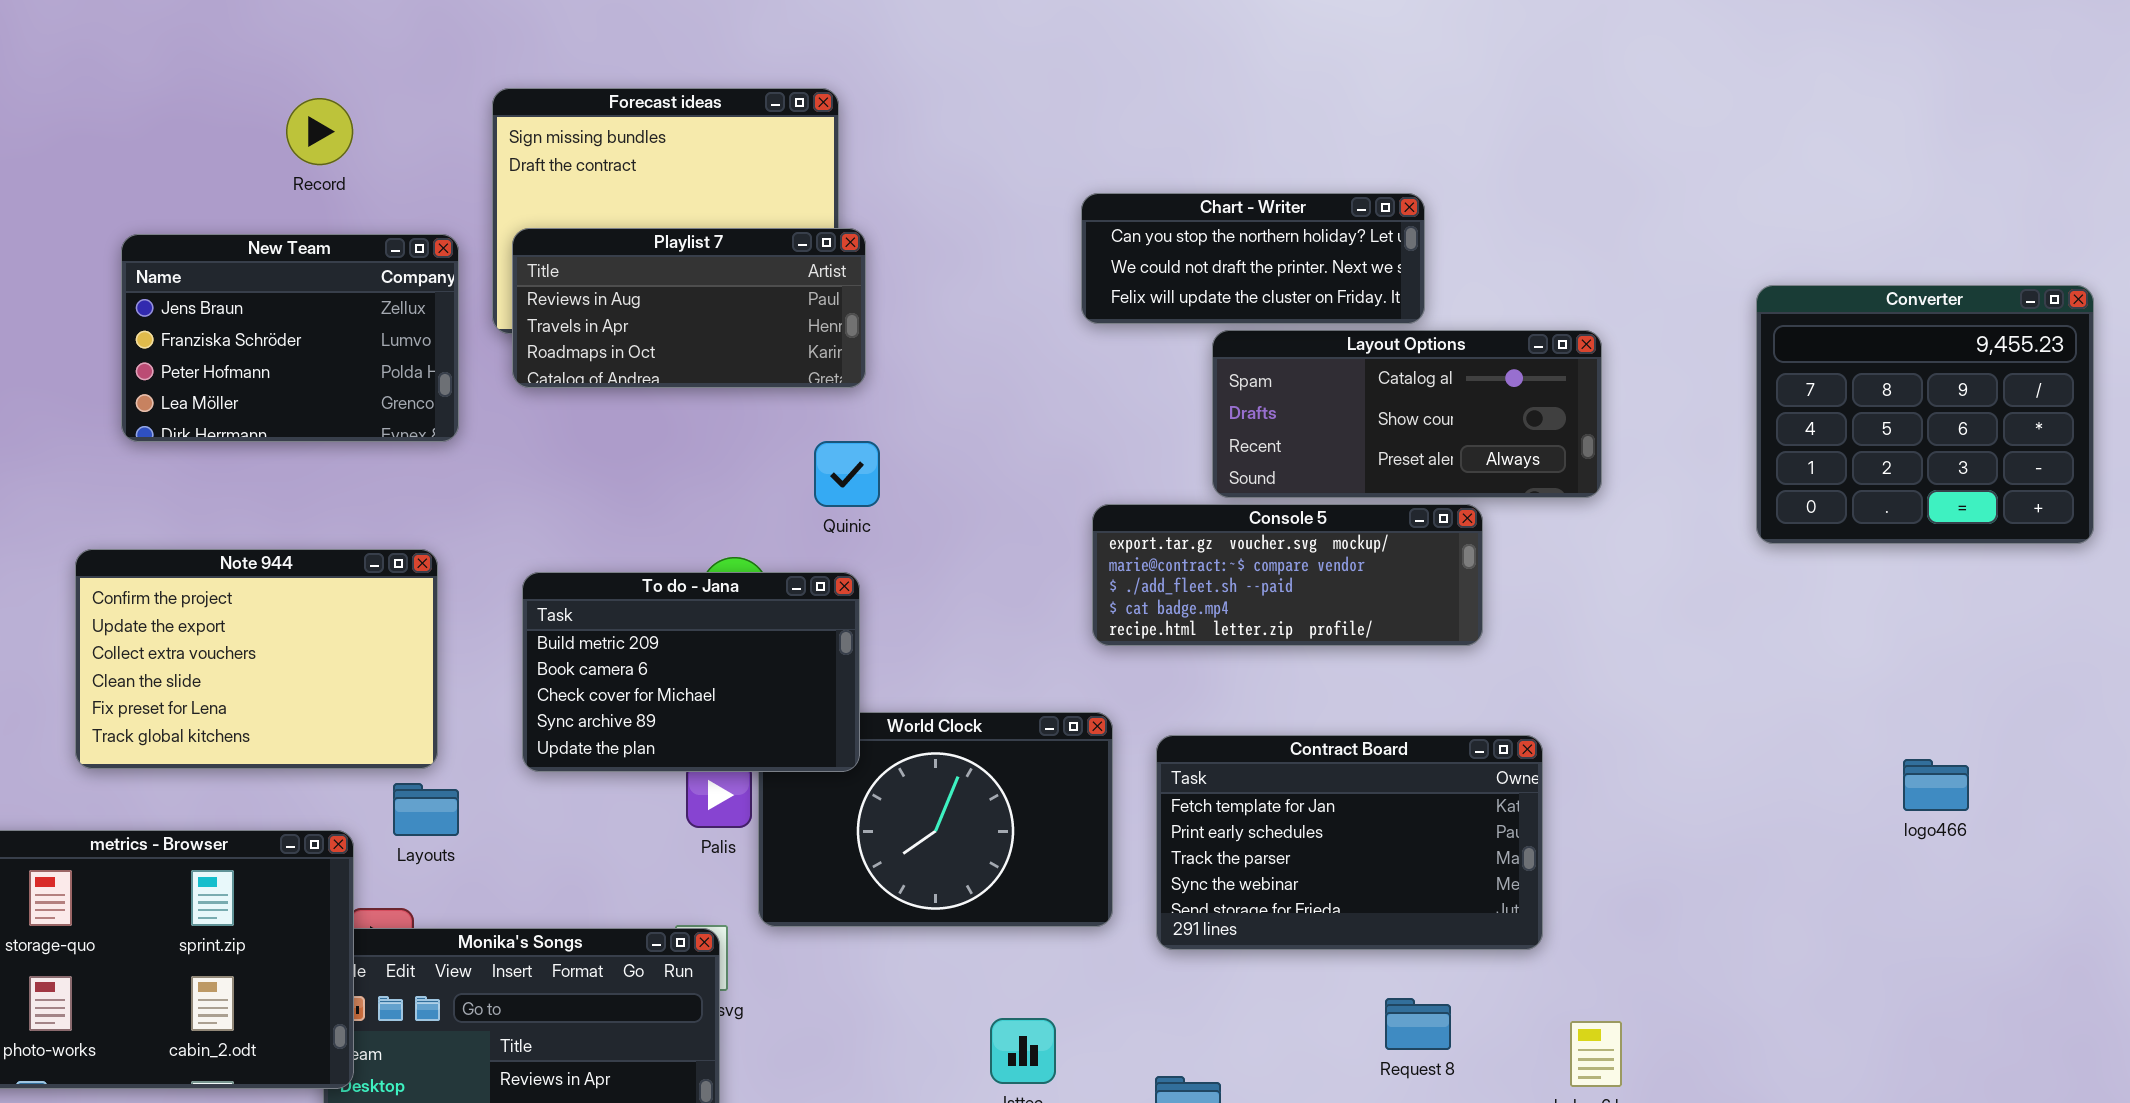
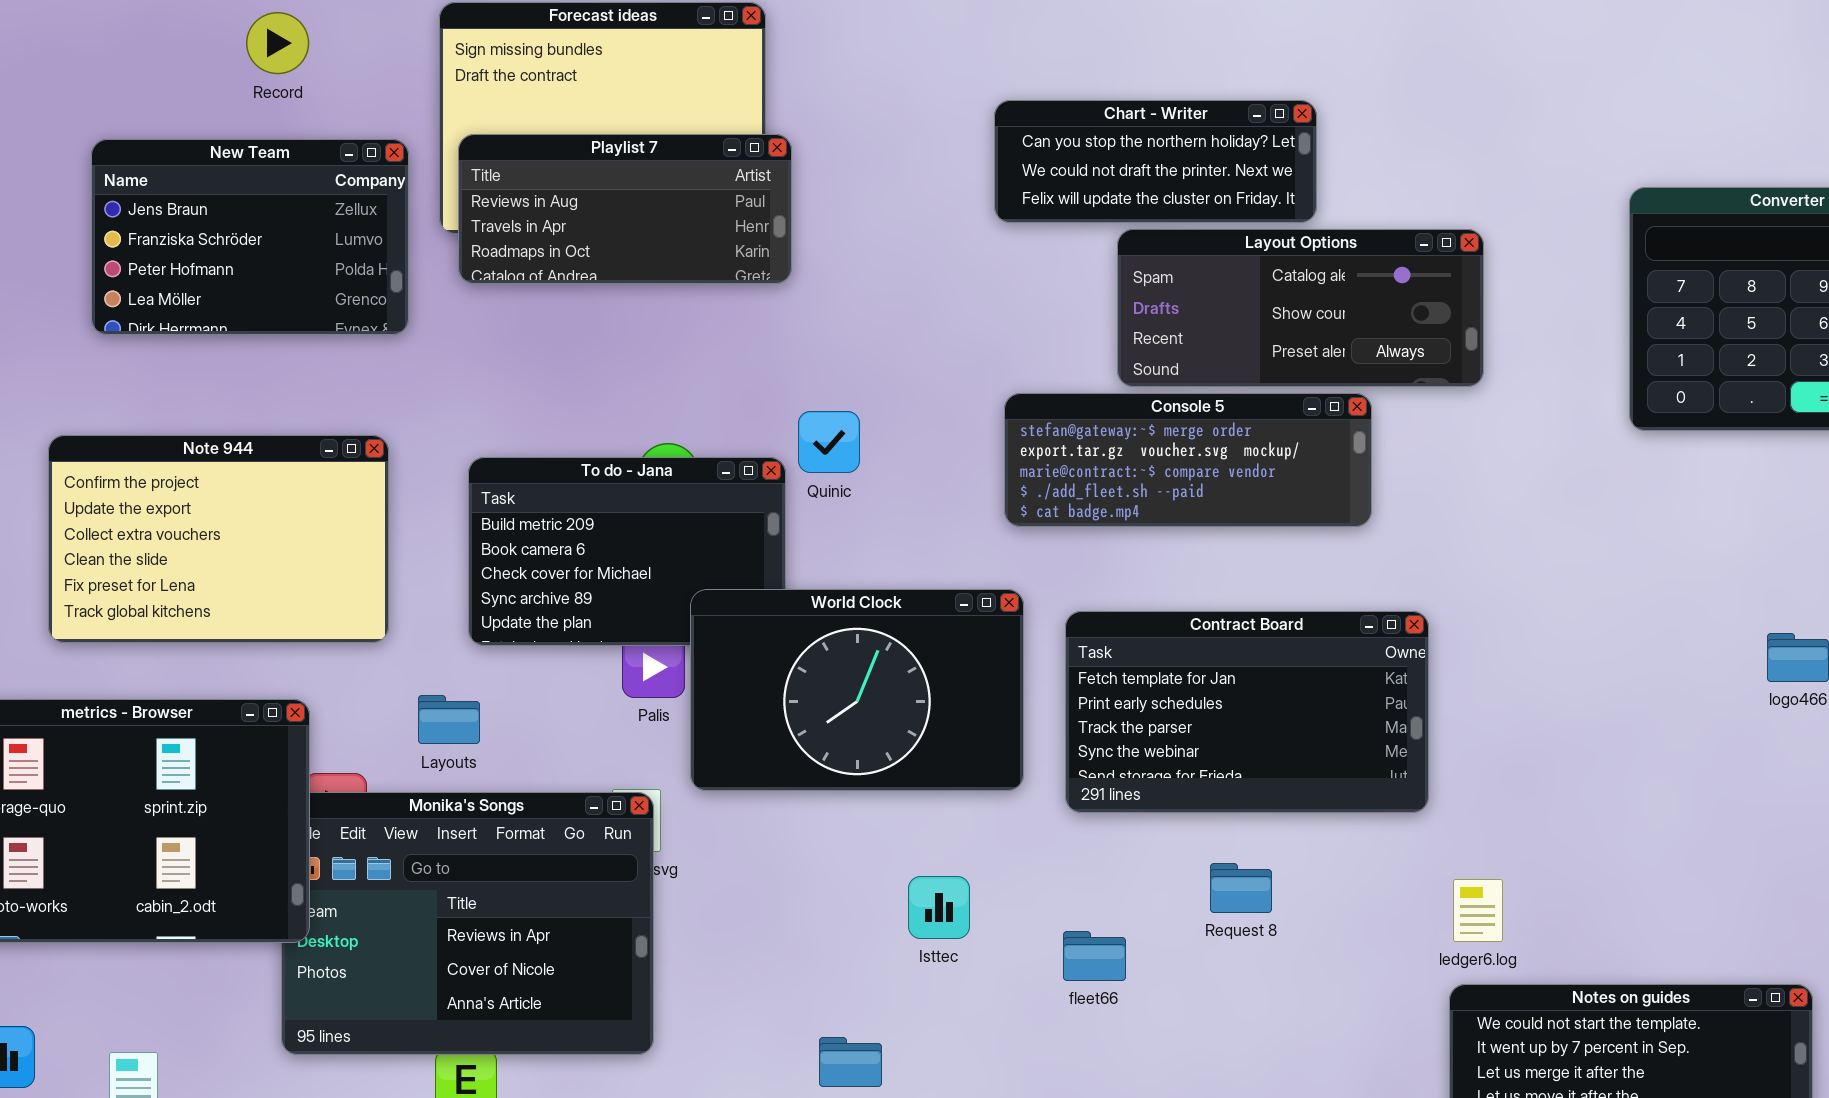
Quinic: [814,441,880,507] -> [798,411,860,473], moved
Console 5: [1092,504,1483,646] -> [1004,393,1372,527], scrolled up 1 row
World Clock: [758,712,1113,927] -> [690,589,1024,791], raised
Layouts: [393,783,459,836] -> [418,695,480,744], moved
Request 8: [1385,998,1451,1050] -> [1210,863,1272,913], moved

